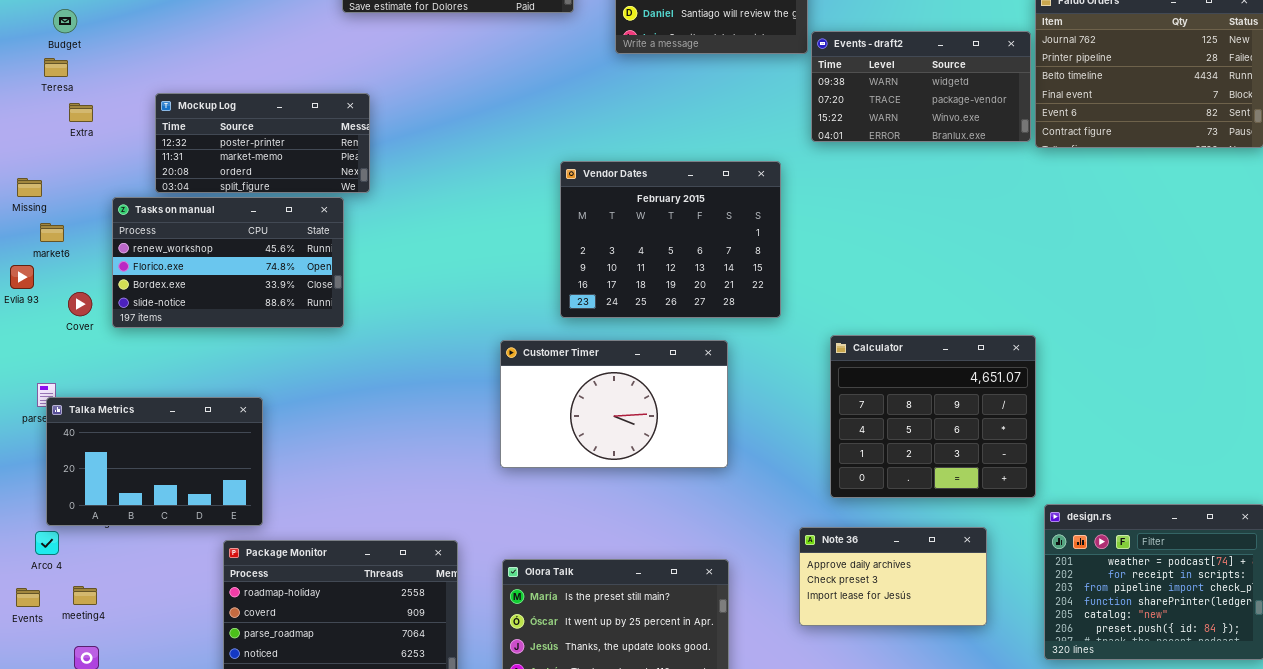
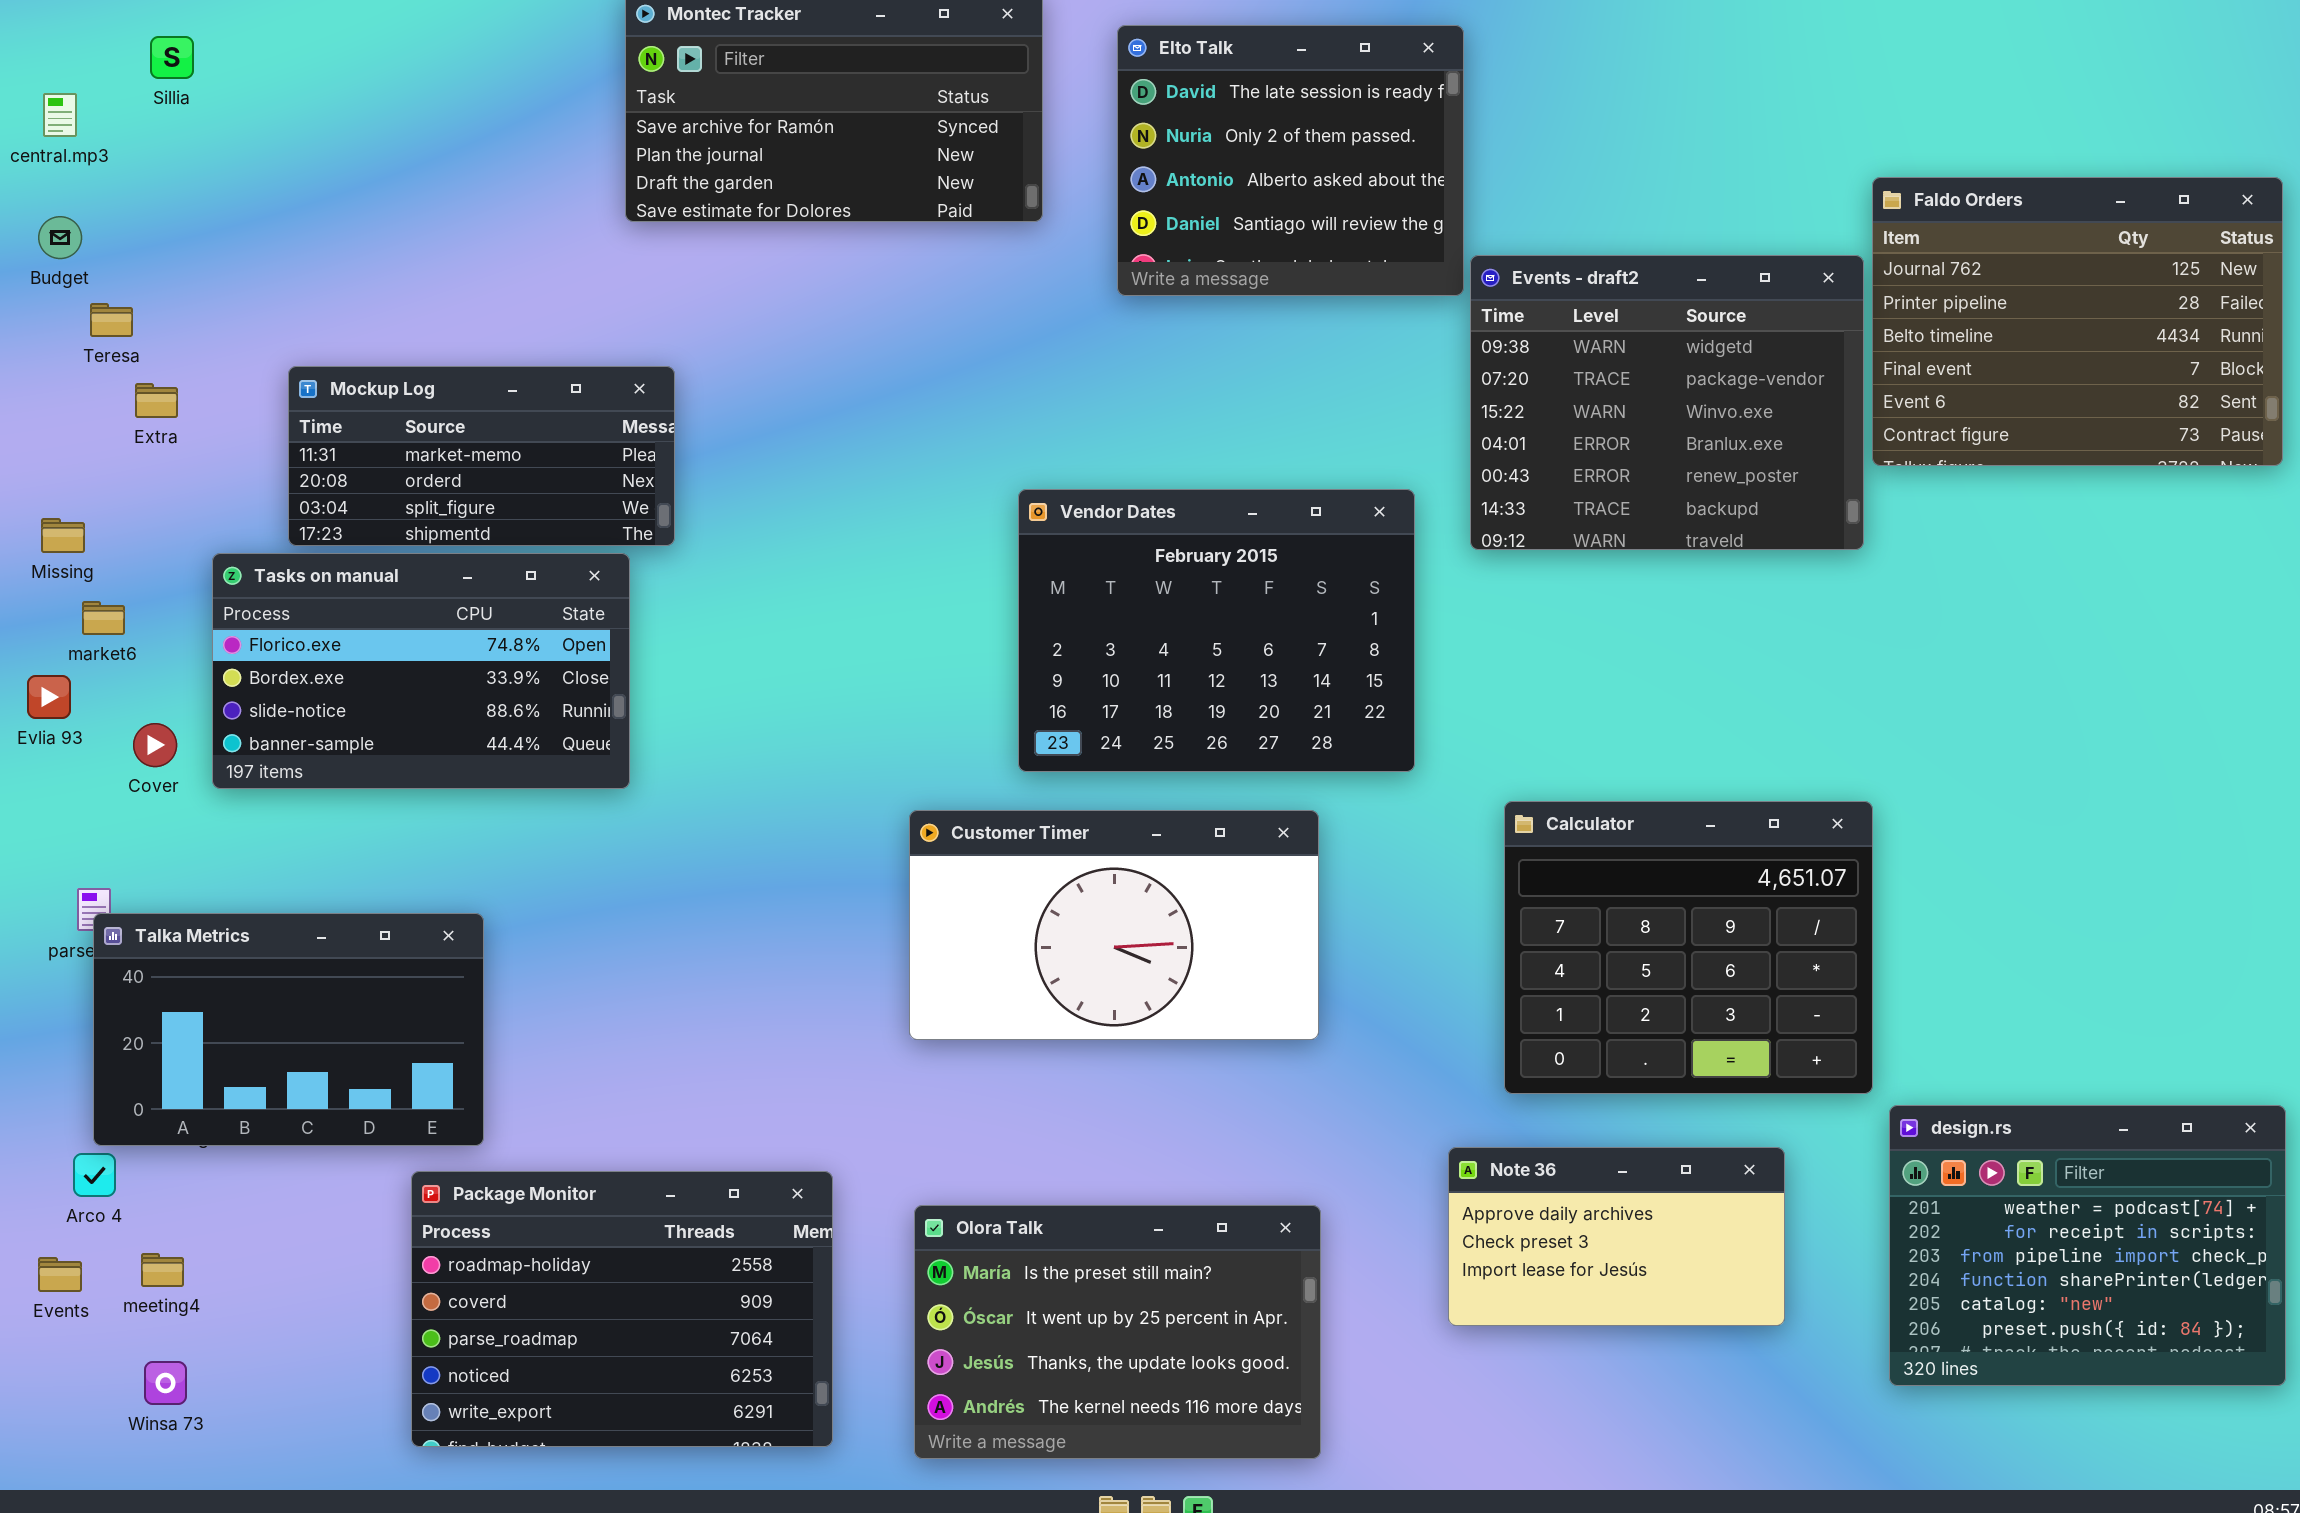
Budget: [53,9,77,33] -> [38,216,82,259], moved
Events - draft2: [811,31,1031,142] -> [1470,255,1864,550], resized
Mockup Log: [155,93,370,193] -> [288,366,675,546], scrolled down 1 row
Tasks on manual: [112,197,344,328] -> [212,553,630,789], scrolled down 1 row

